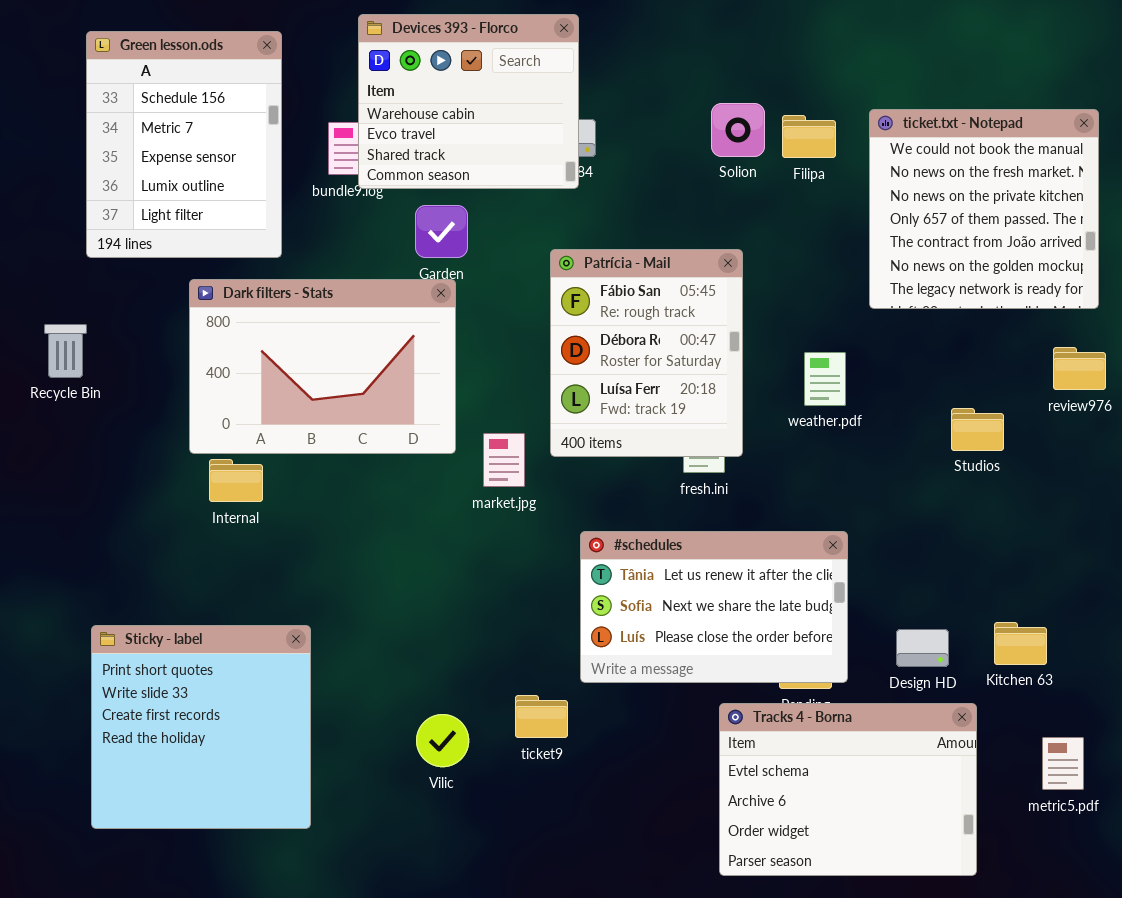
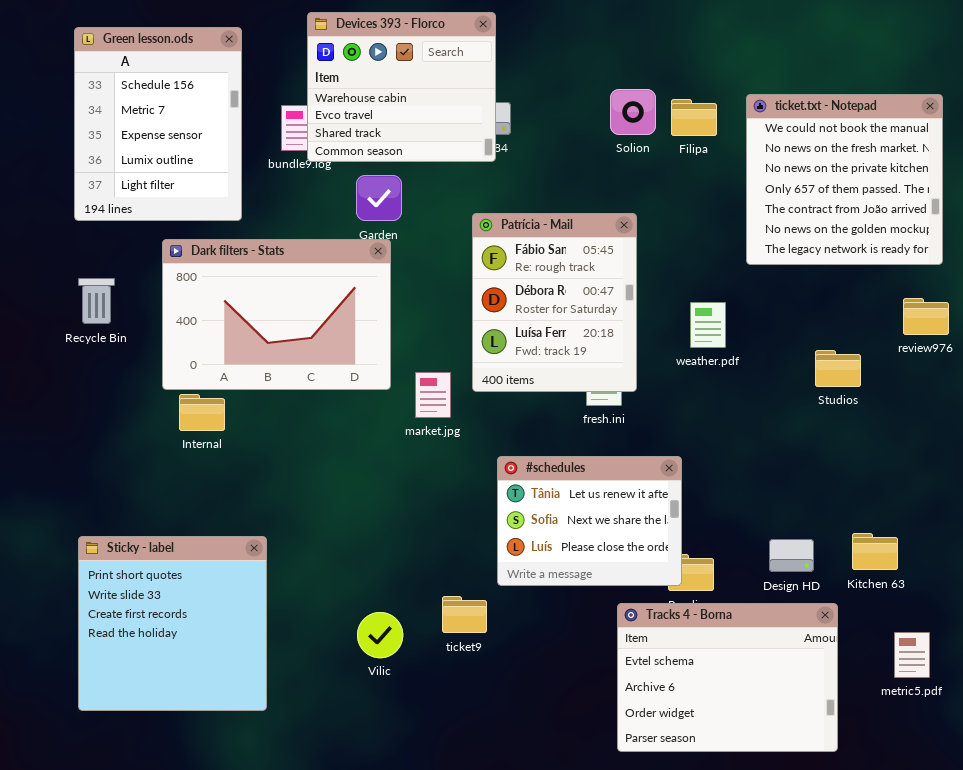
Recycle Bin: [44,324,87,378] -> [78,278,115,324], moved
#schedules: [580,531,848,683] -> [497,456,682,586], resized

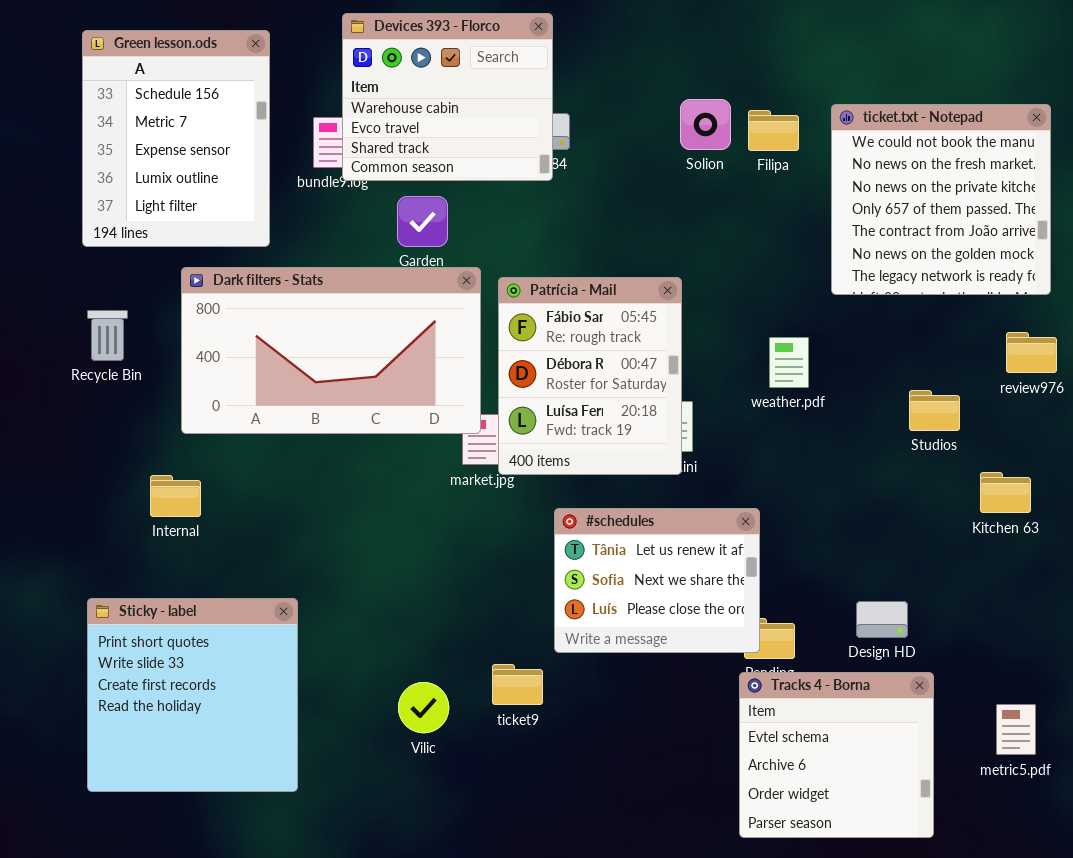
Patrícia - Mail: [472,213,637,392] -> [498,277,682,475], moved
Dark filters - Stats: [162,239,391,390] -> [181,267,481,434], resized
Internal: [179,394,225,431] -> [150,475,201,517], moved
Kitchen 63: [852,533,898,570] -> [980,472,1031,513], moved
Tracks 4 - Borna: [617,603,838,752] -> [739,672,934,838], resized

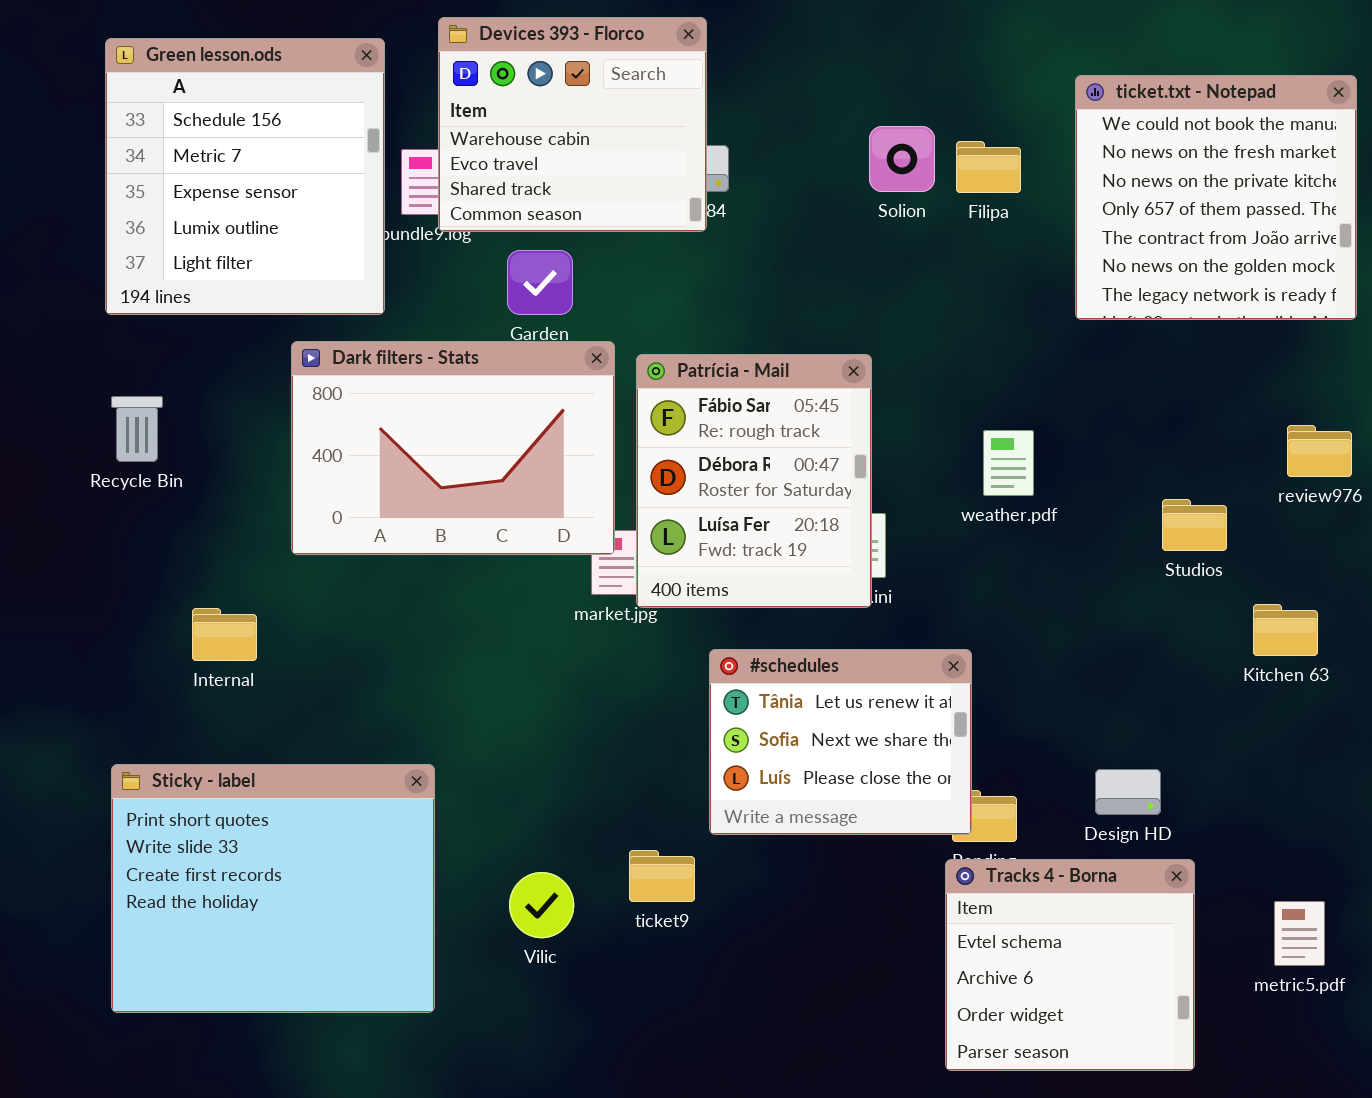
Green lesson.ods: [82,30,270,247] -> [105,38,385,315], resized
ticket.txt - Notepad: [831,104,1051,295] -> [1075,75,1357,320], moved
Dark filters - Stats: [181,267,481,434] -> [291,341,615,555], resized
Sticky - label: [87,598,298,792] -> [111,764,435,1013], resized

